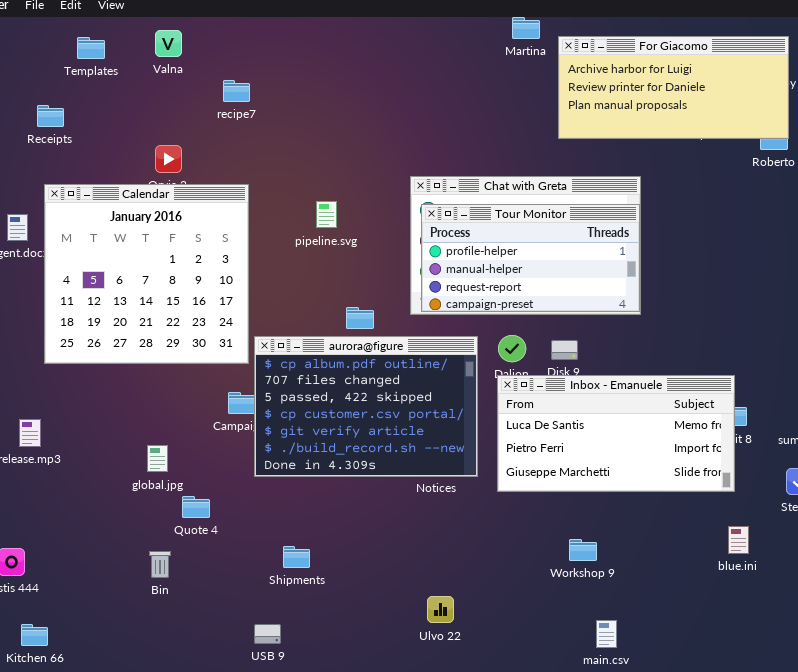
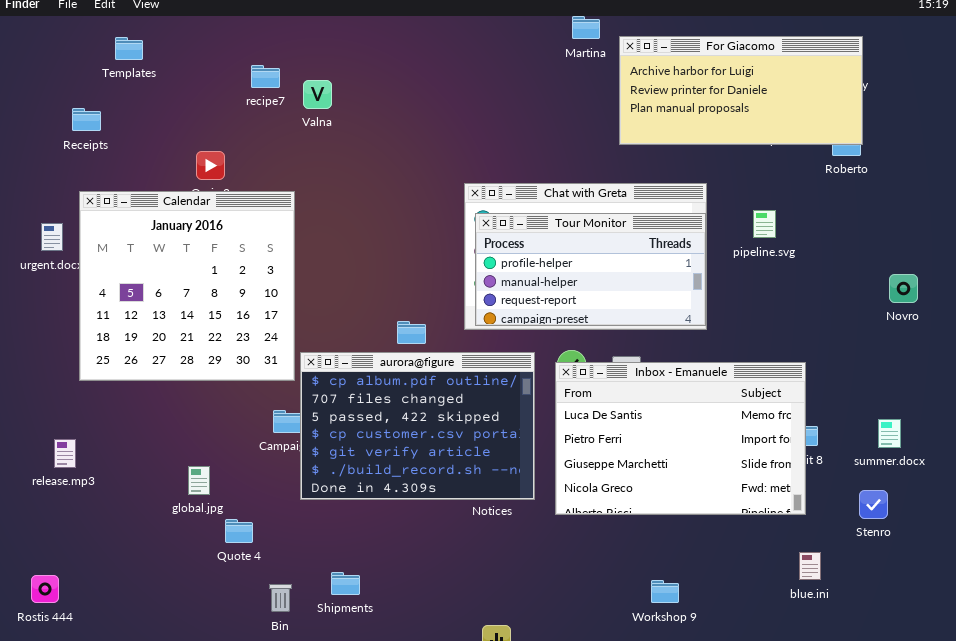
Valna: [155,30,182,57] -> [303,80,332,109], moved
recipe7: [223,80,250,102] -> [251,65,280,88], moved
pipeline.svg: [316,201,337,228] -> [753,210,776,238], moved
Inbox - Emanuele: [497,375,735,492] -> [555,362,806,515], resized
Workshop 9: [569,539,597,561] -> [651,580,679,603], moved
Bin: [149,551,171,578] -> [269,584,292,612], moved

